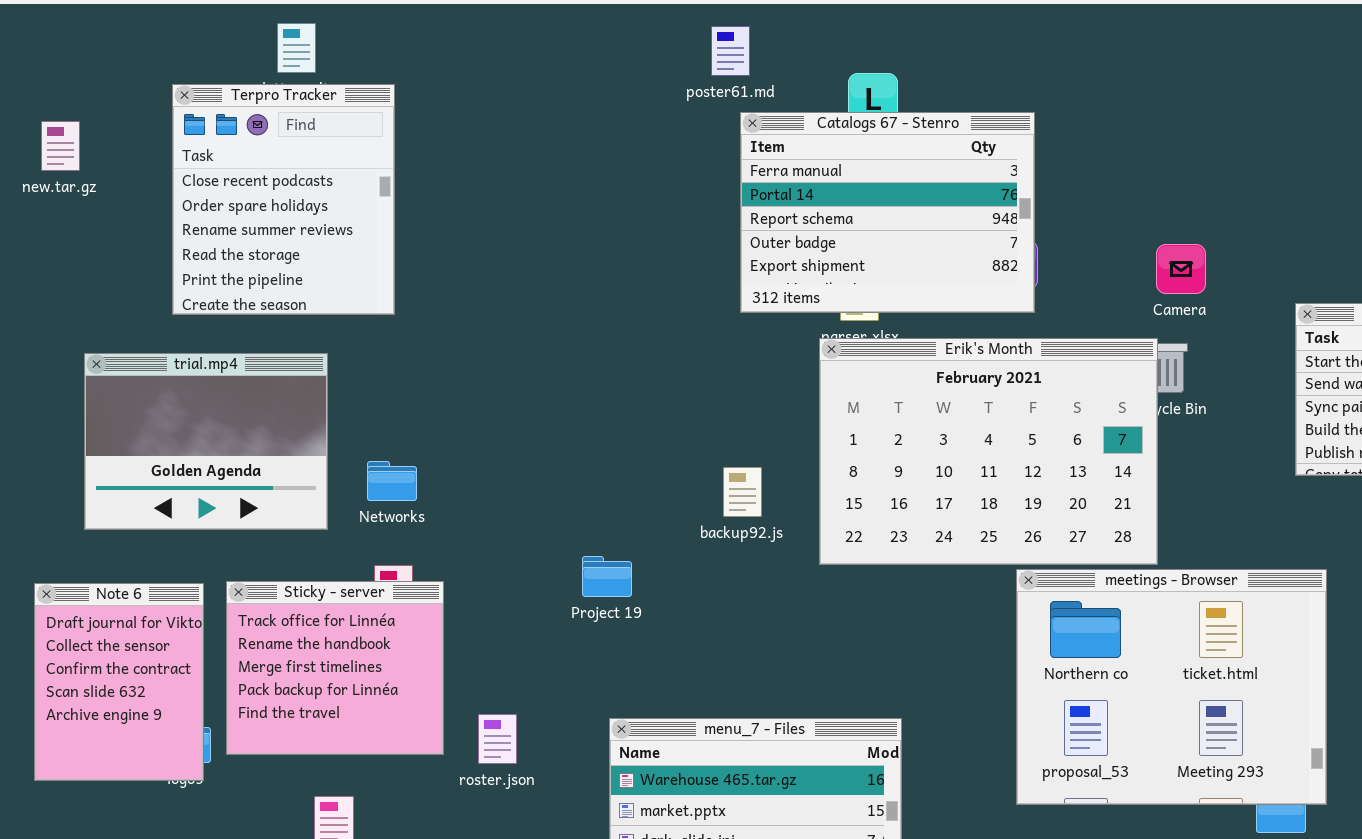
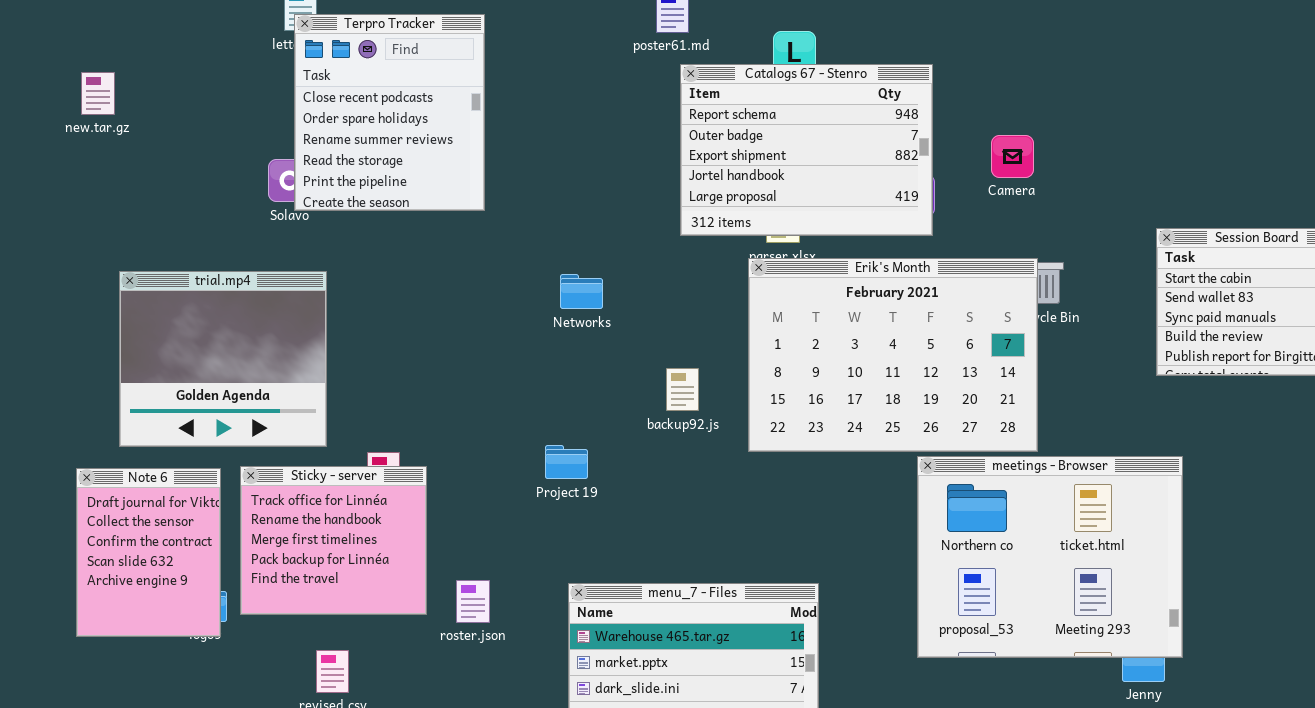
Terpro Tracker: [172,84,395,315] -> [294,14,485,211], moved
Catalogs 67 - Stenro: [740,112,1035,313] -> [680,64,933,236], scrolled down 2 rows
Camera: [1156,244,1206,294] -> [991,135,1034,178], moved
trial.mp4: [84,353,328,530] -> [119,271,327,447], resized
Networks: [367,461,417,501] -> [560,274,603,309], moved

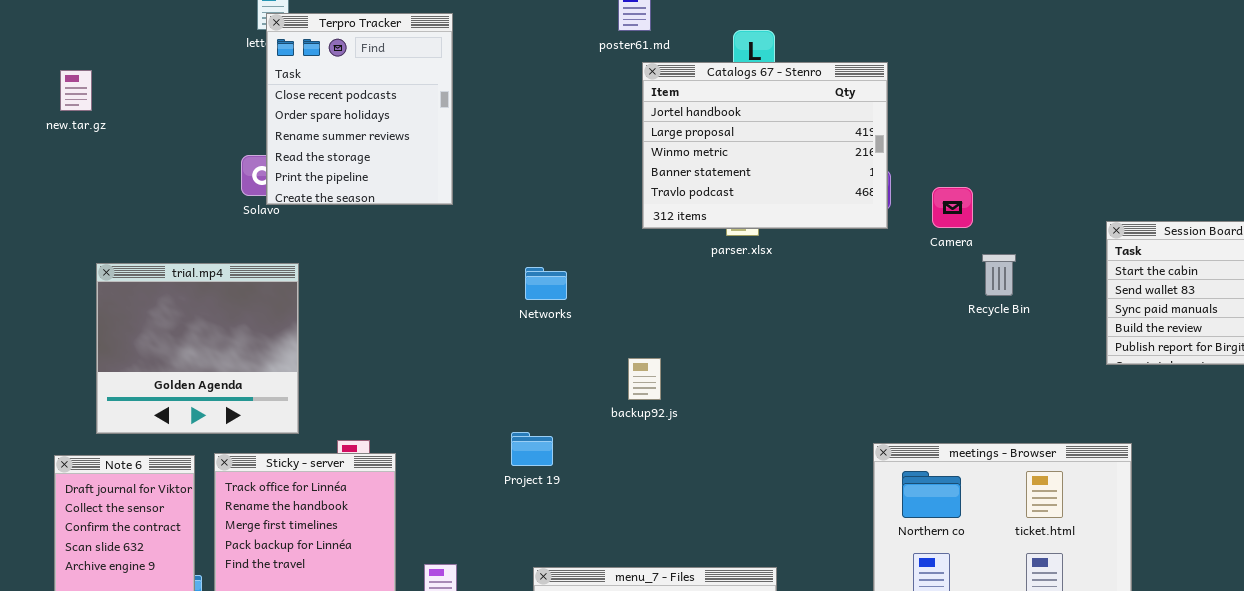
Catalogs 67 - Stenro: [680,64,933,236] -> [642,62,888,229], scrolled down 3 rows
Camera: [991,135,1034,178] -> [932,187,973,228], moved
Erik's Month: [748,258,1038,452] -> none, closed

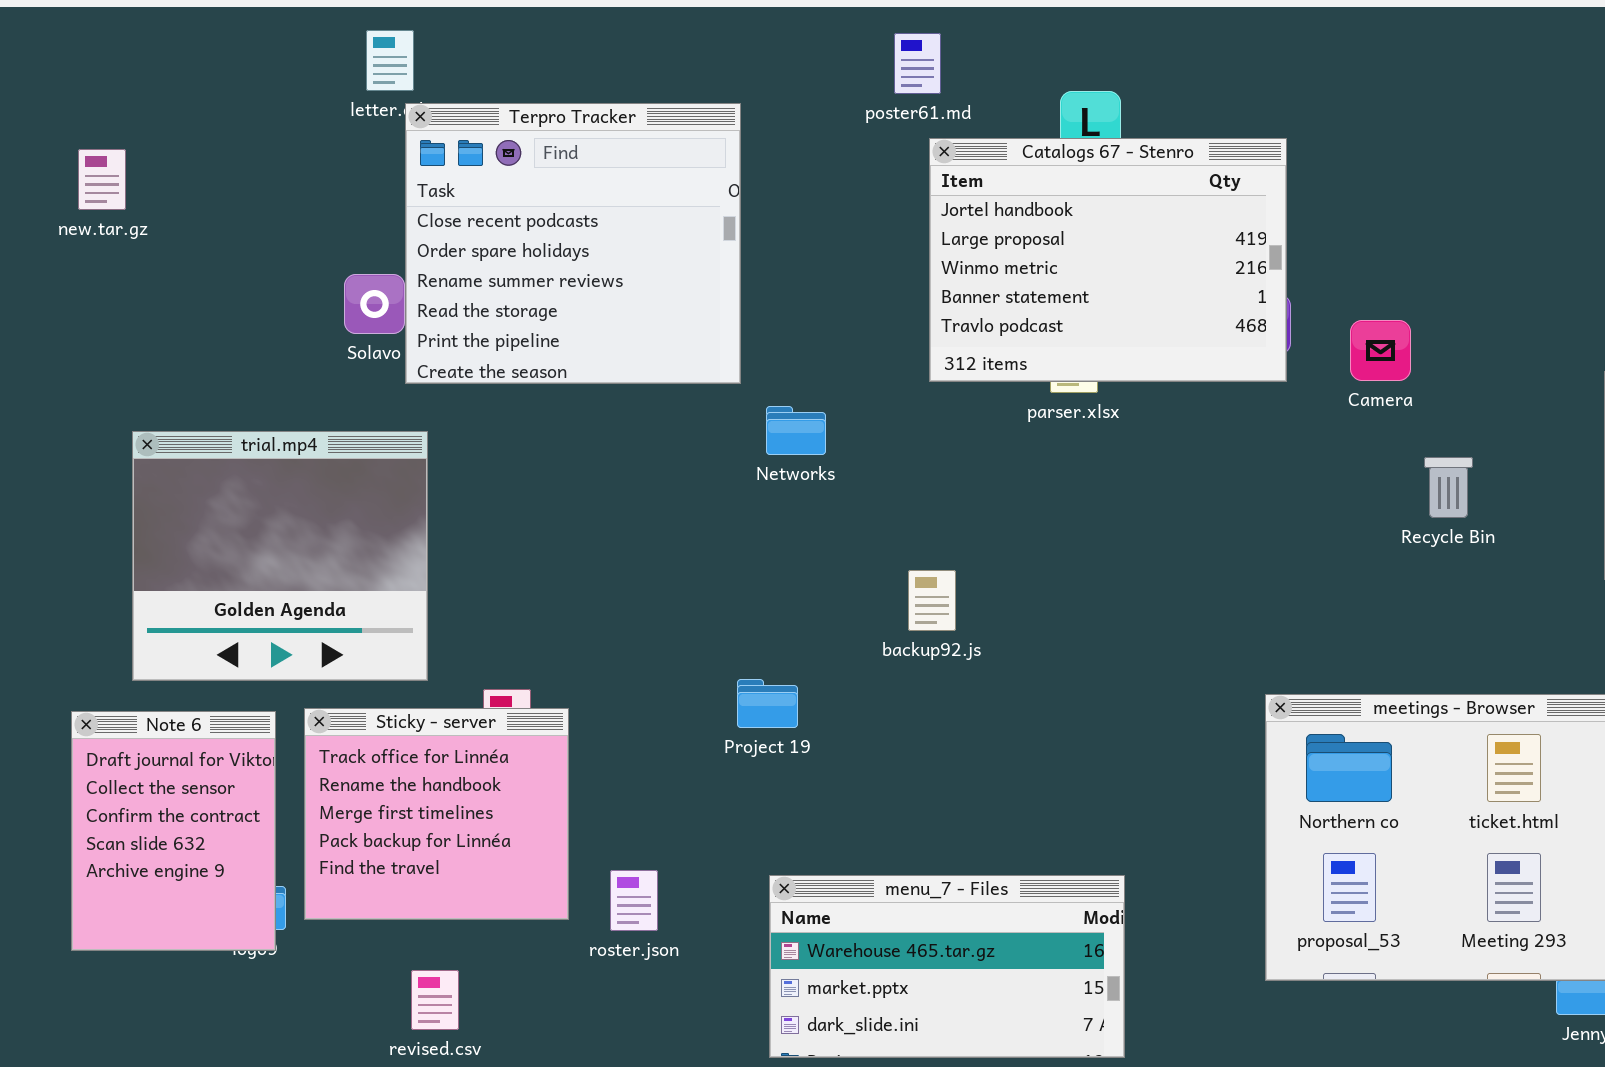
Terpro Tracker: [266,13,453,205] -> [405,103,741,384], moved, resized
Recycle Bin: [982,254,1016,296] -> [1424,457,1473,518], moved
Networks: [525,267,567,300] -> [766,406,826,455], moved

